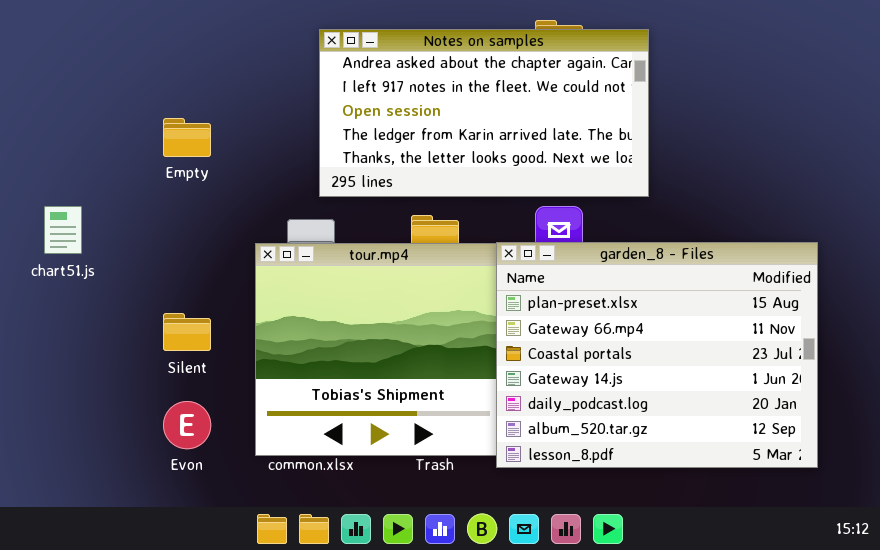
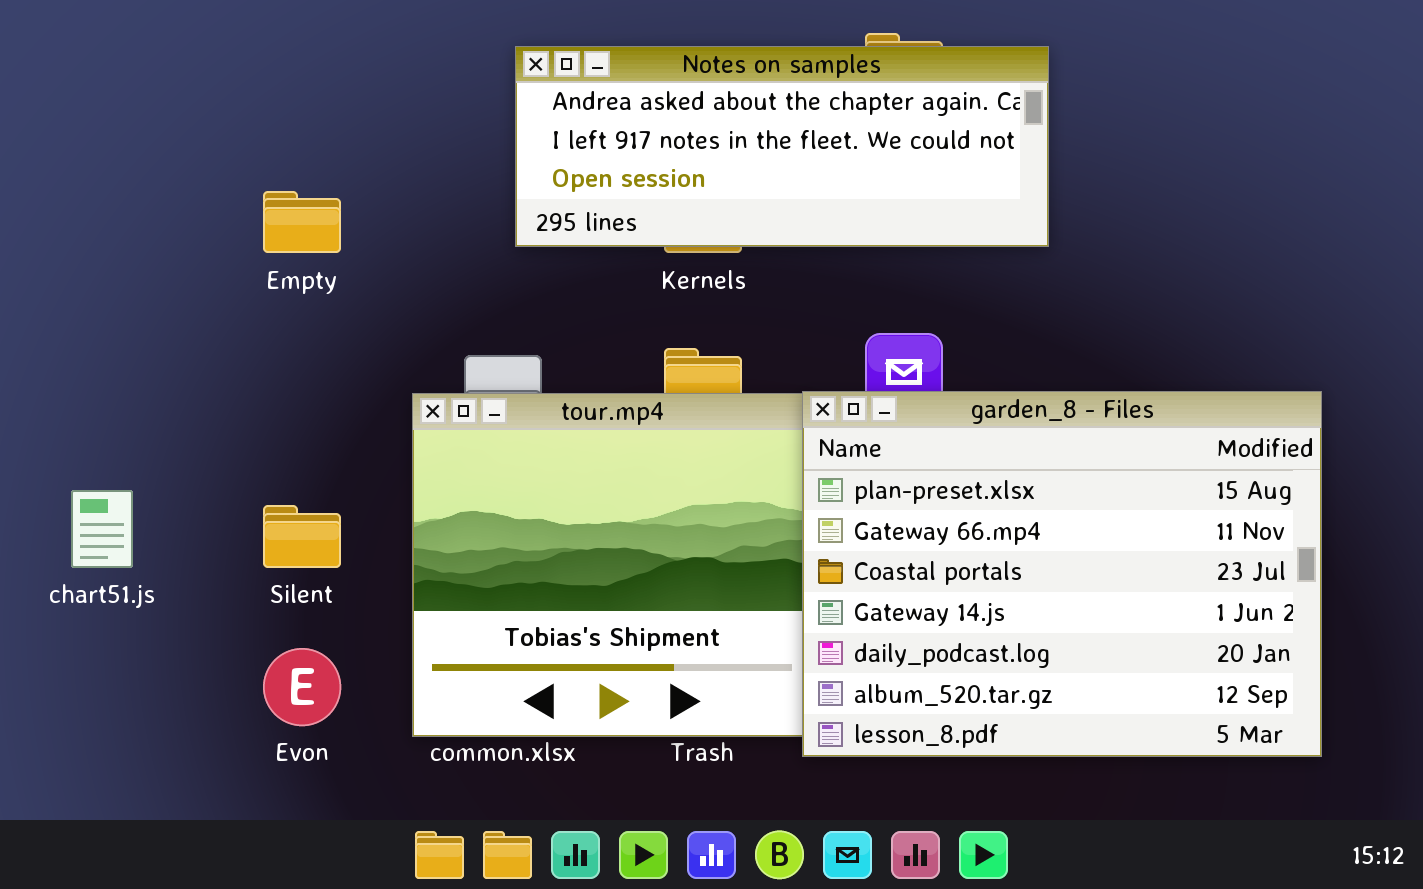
Notes on samples: [319,29,649,197] -> [515,46,1049,247], resized
chart51.js: [44,206,82,254] -> [71,490,133,568], moved

